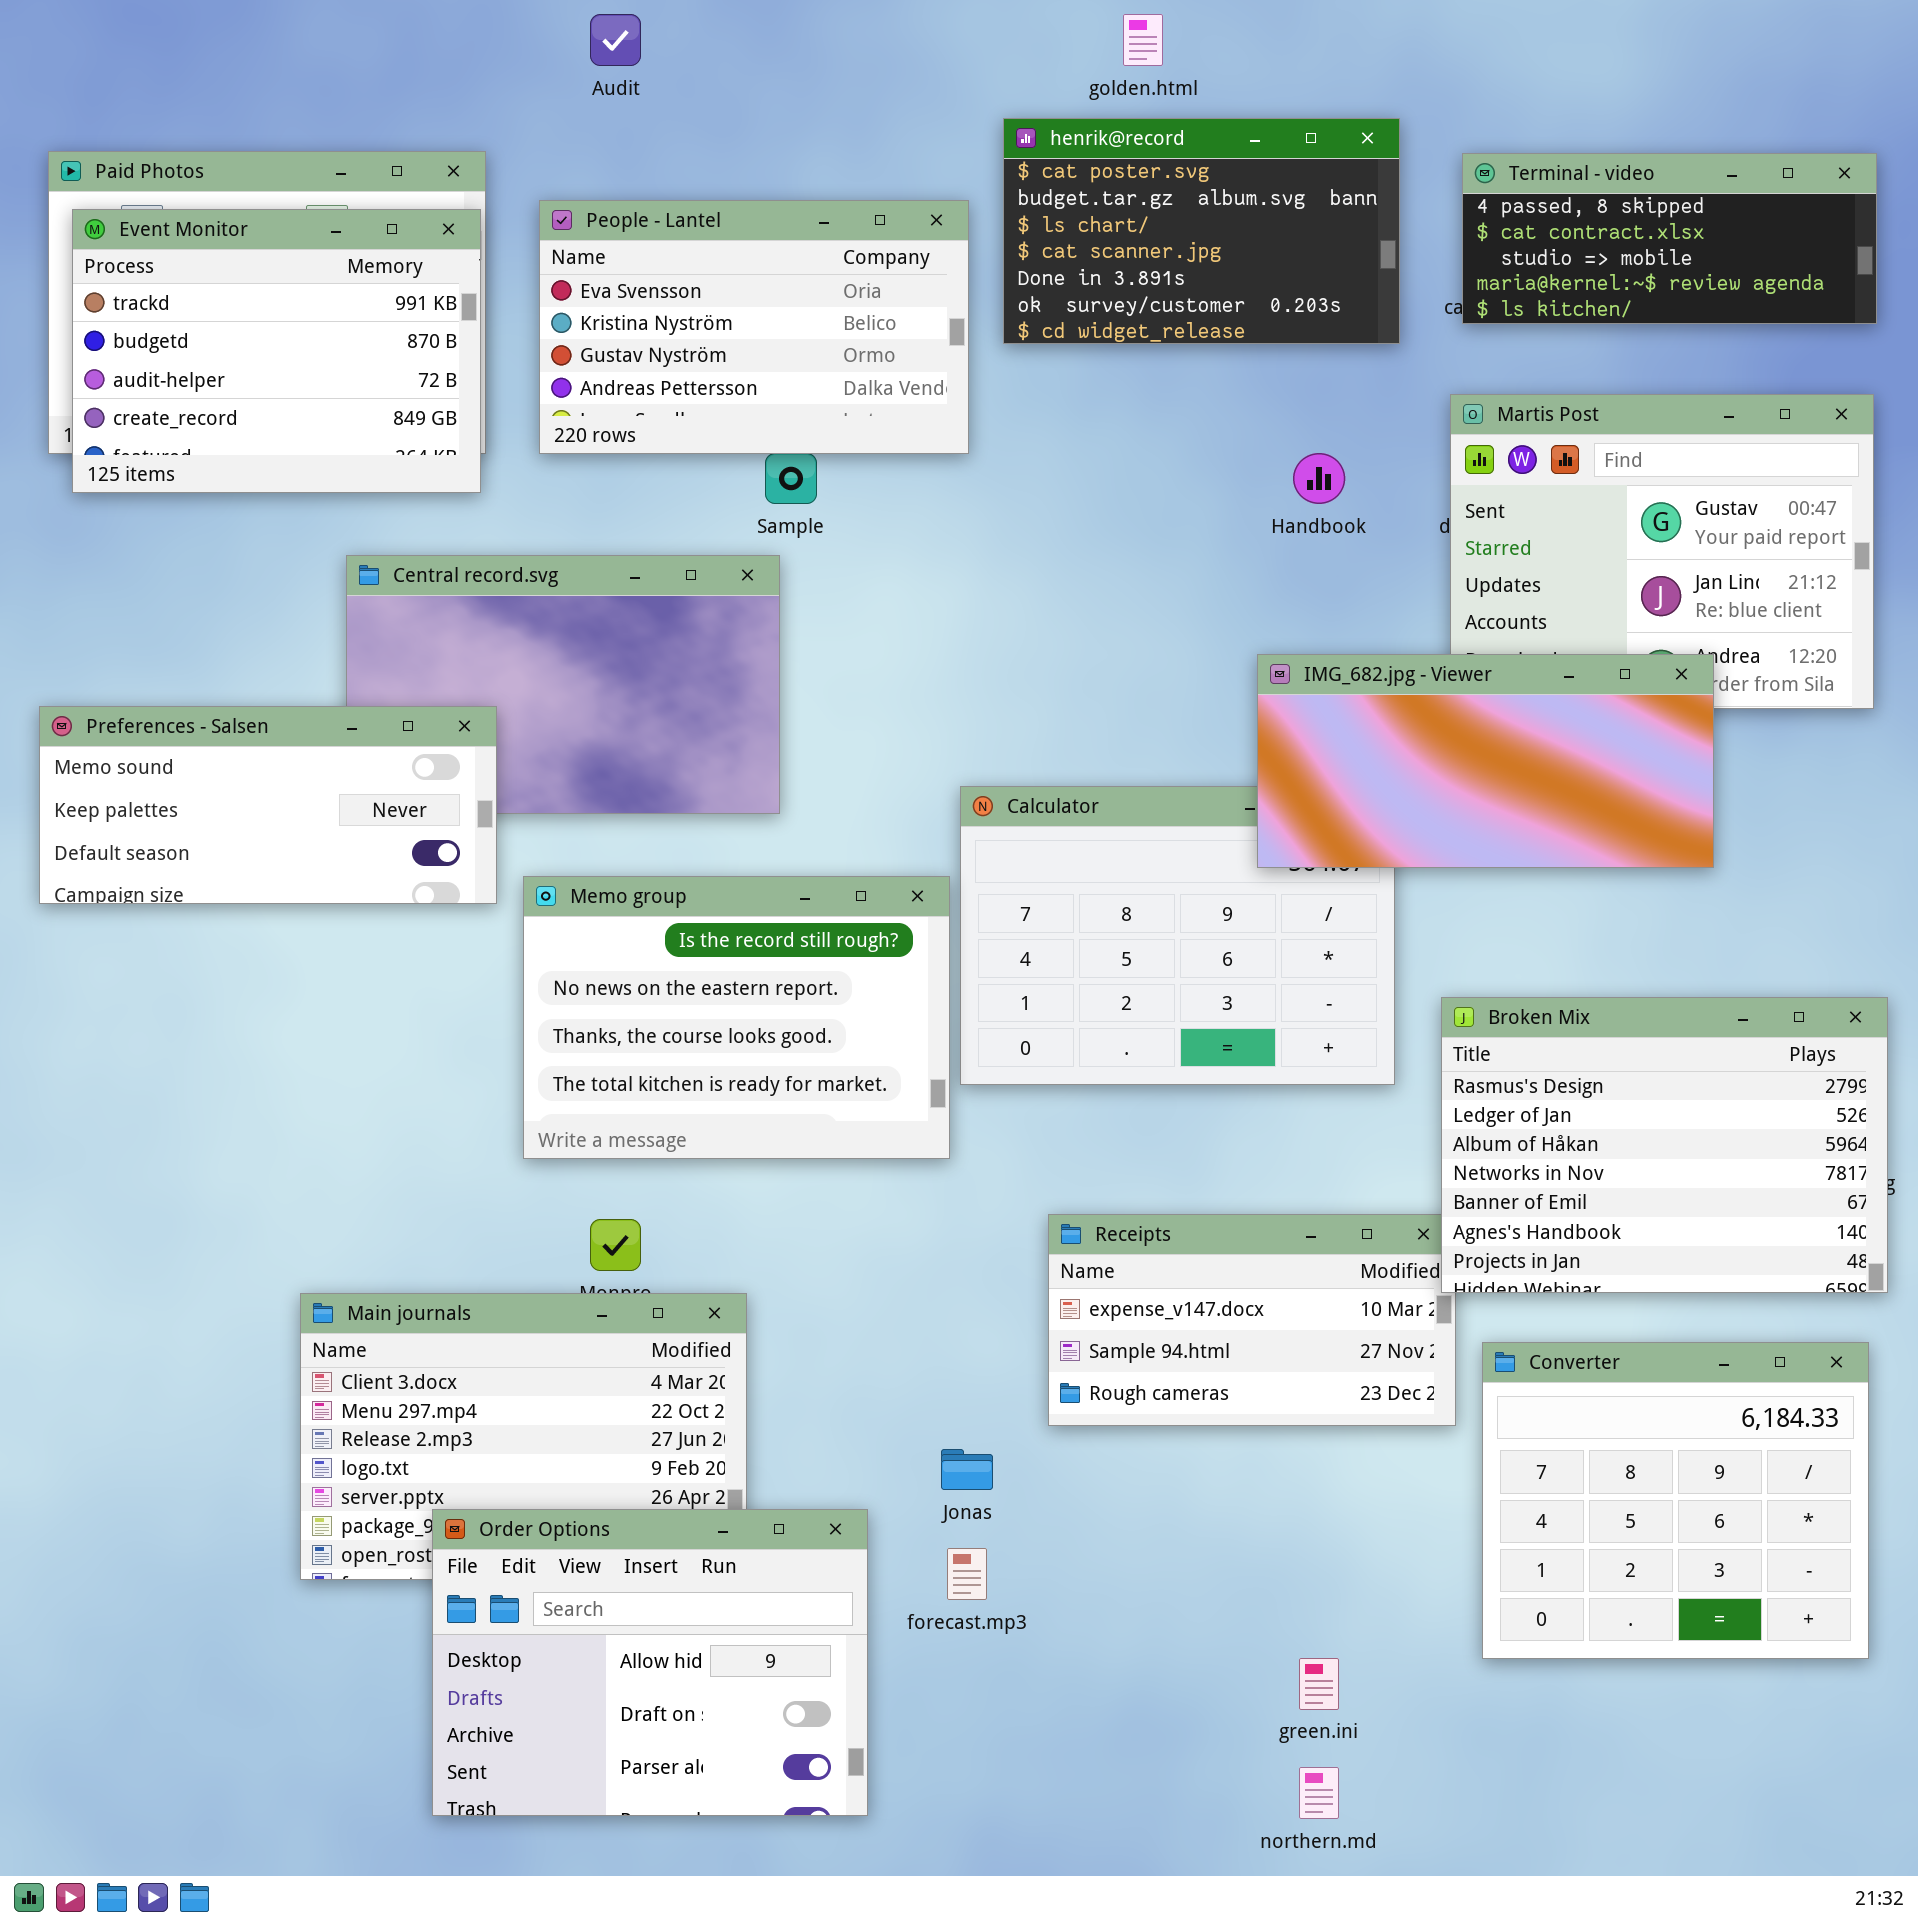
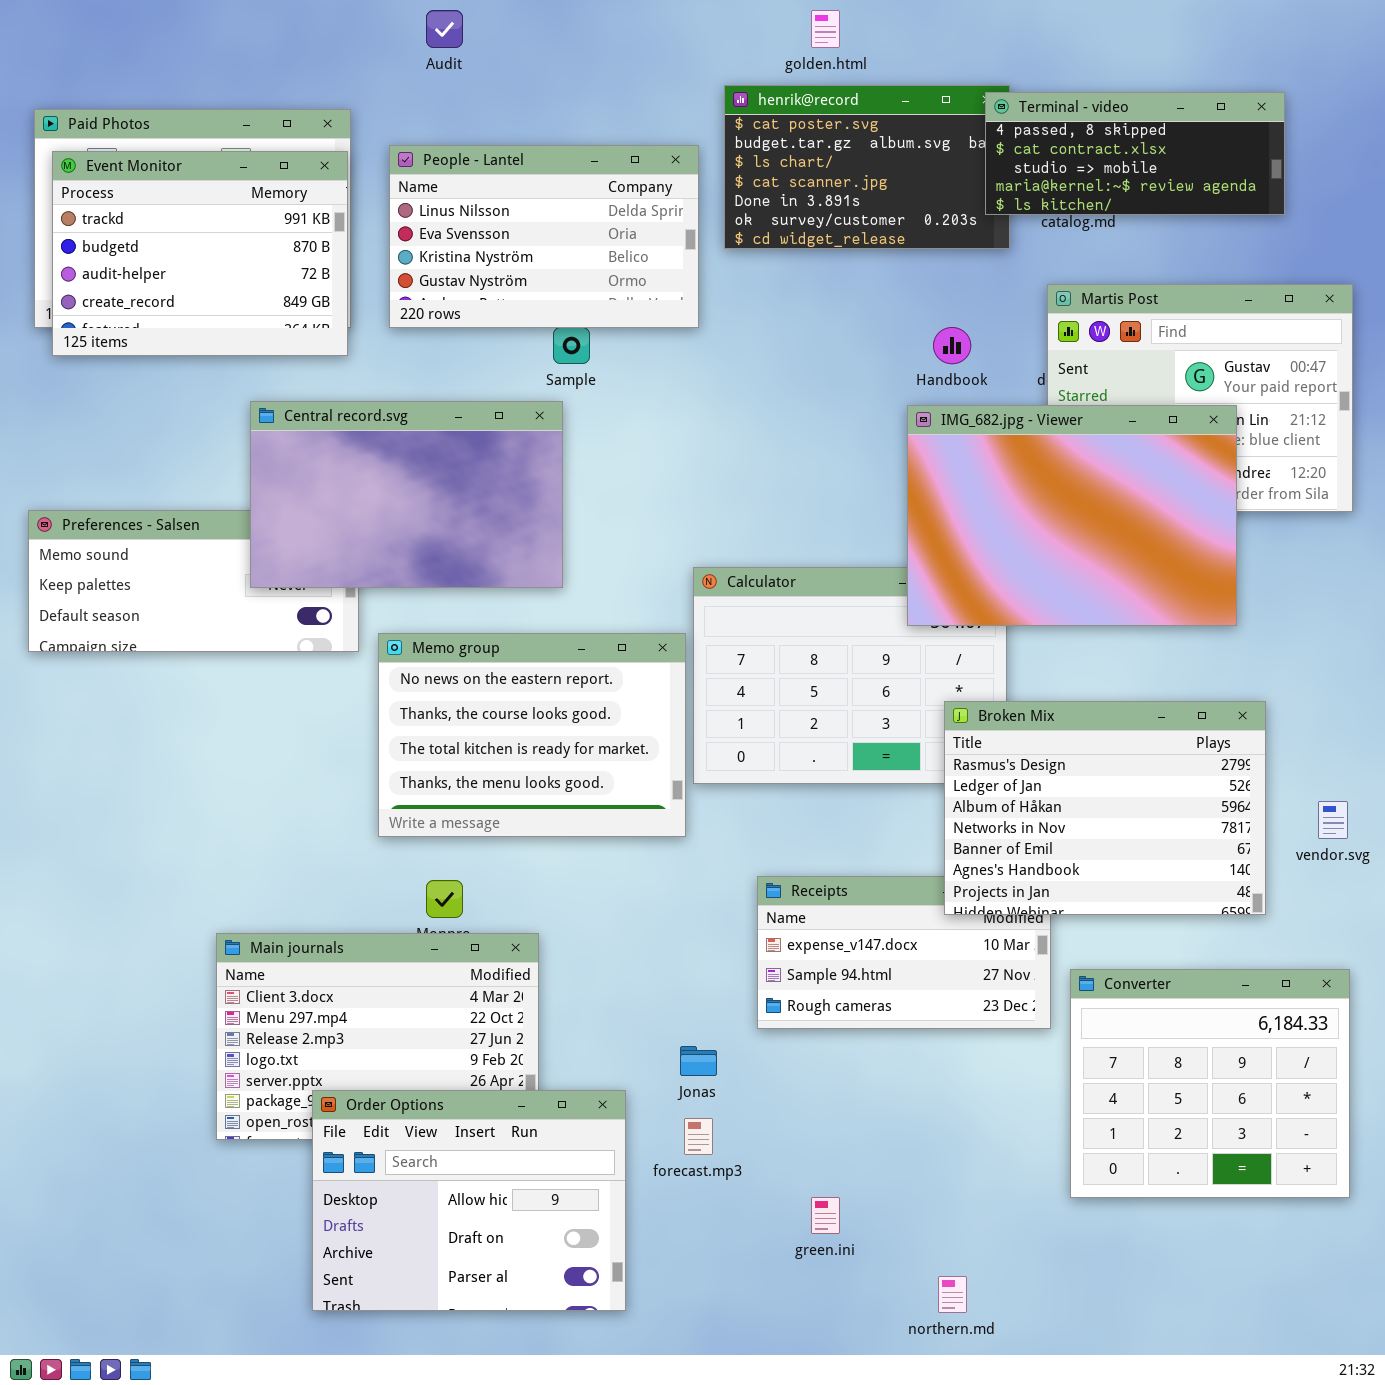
Terminal - video: [1462,153,1877,324] -> [985,92,1285,215], moved
People - Lantel: [539,200,969,454] -> [389,145,699,328], scrolled up 1 row
Central record.svg: [346,555,780,814] -> [250,401,563,588], raised
IMG_682.jpg - Viewer: [1257,654,1714,868] -> [907,405,1237,626], resized
Memo group: [523,876,950,1159] -> [378,633,686,837], scrolled down 1 row
Broken Mix: [1441,997,1888,1293] -> [944,701,1266,915], moved
green.ini: [1299,1658,1339,1710] -> [811,1197,840,1234], moved

